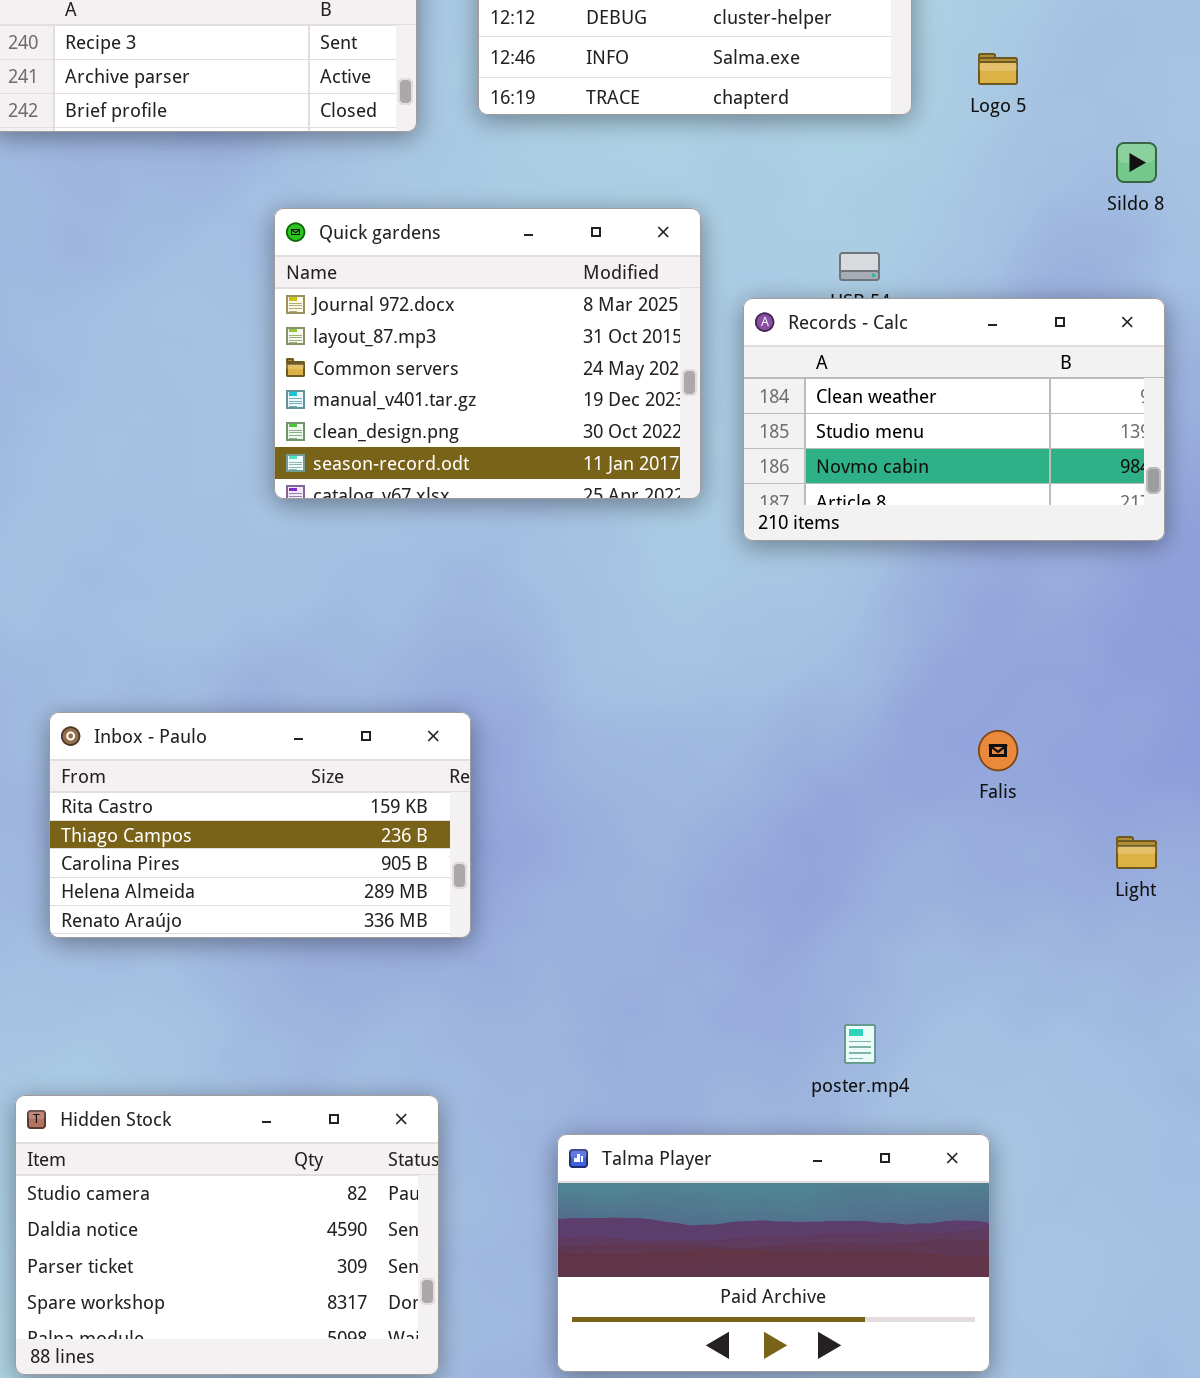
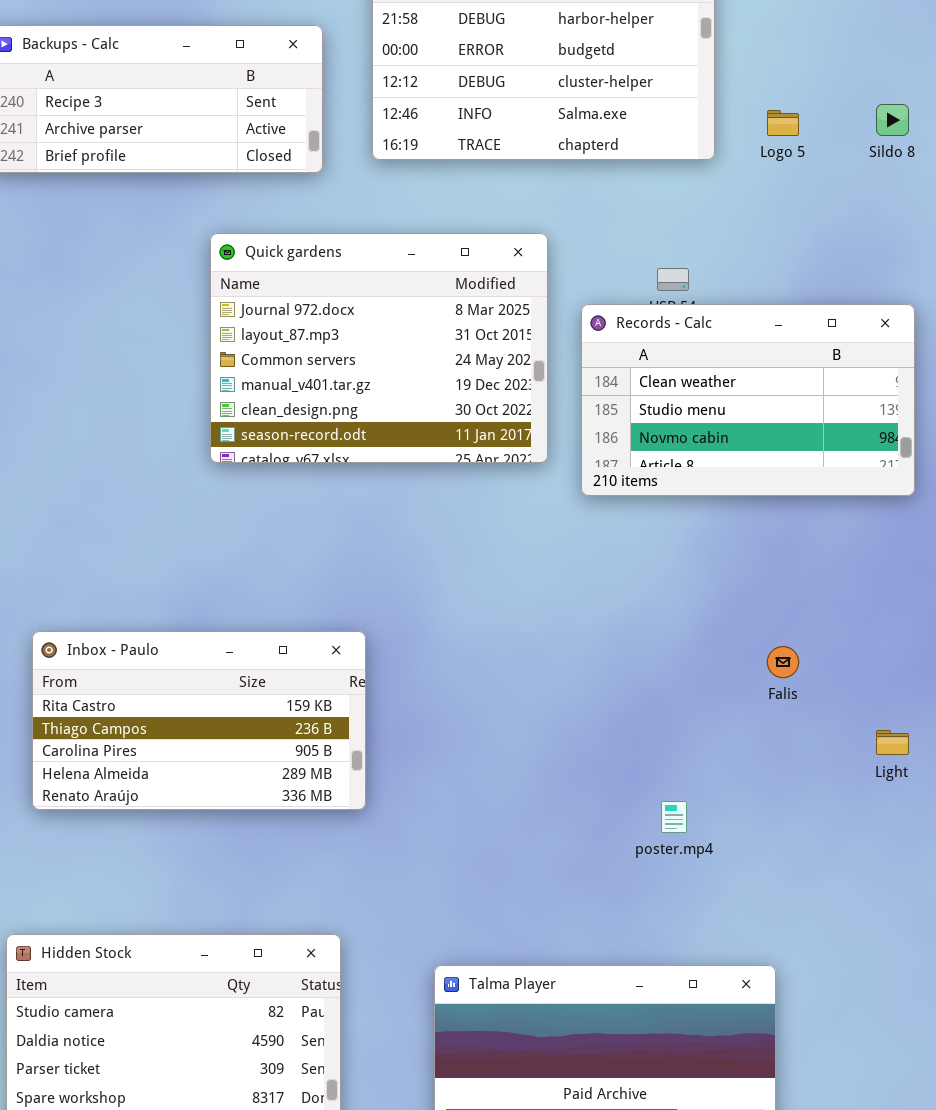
Sildo 8: [1116,142,1157,183] -> [876,104,909,136], moved
poster.mp4: [844,1024,876,1064] -> [661,801,687,833], moved

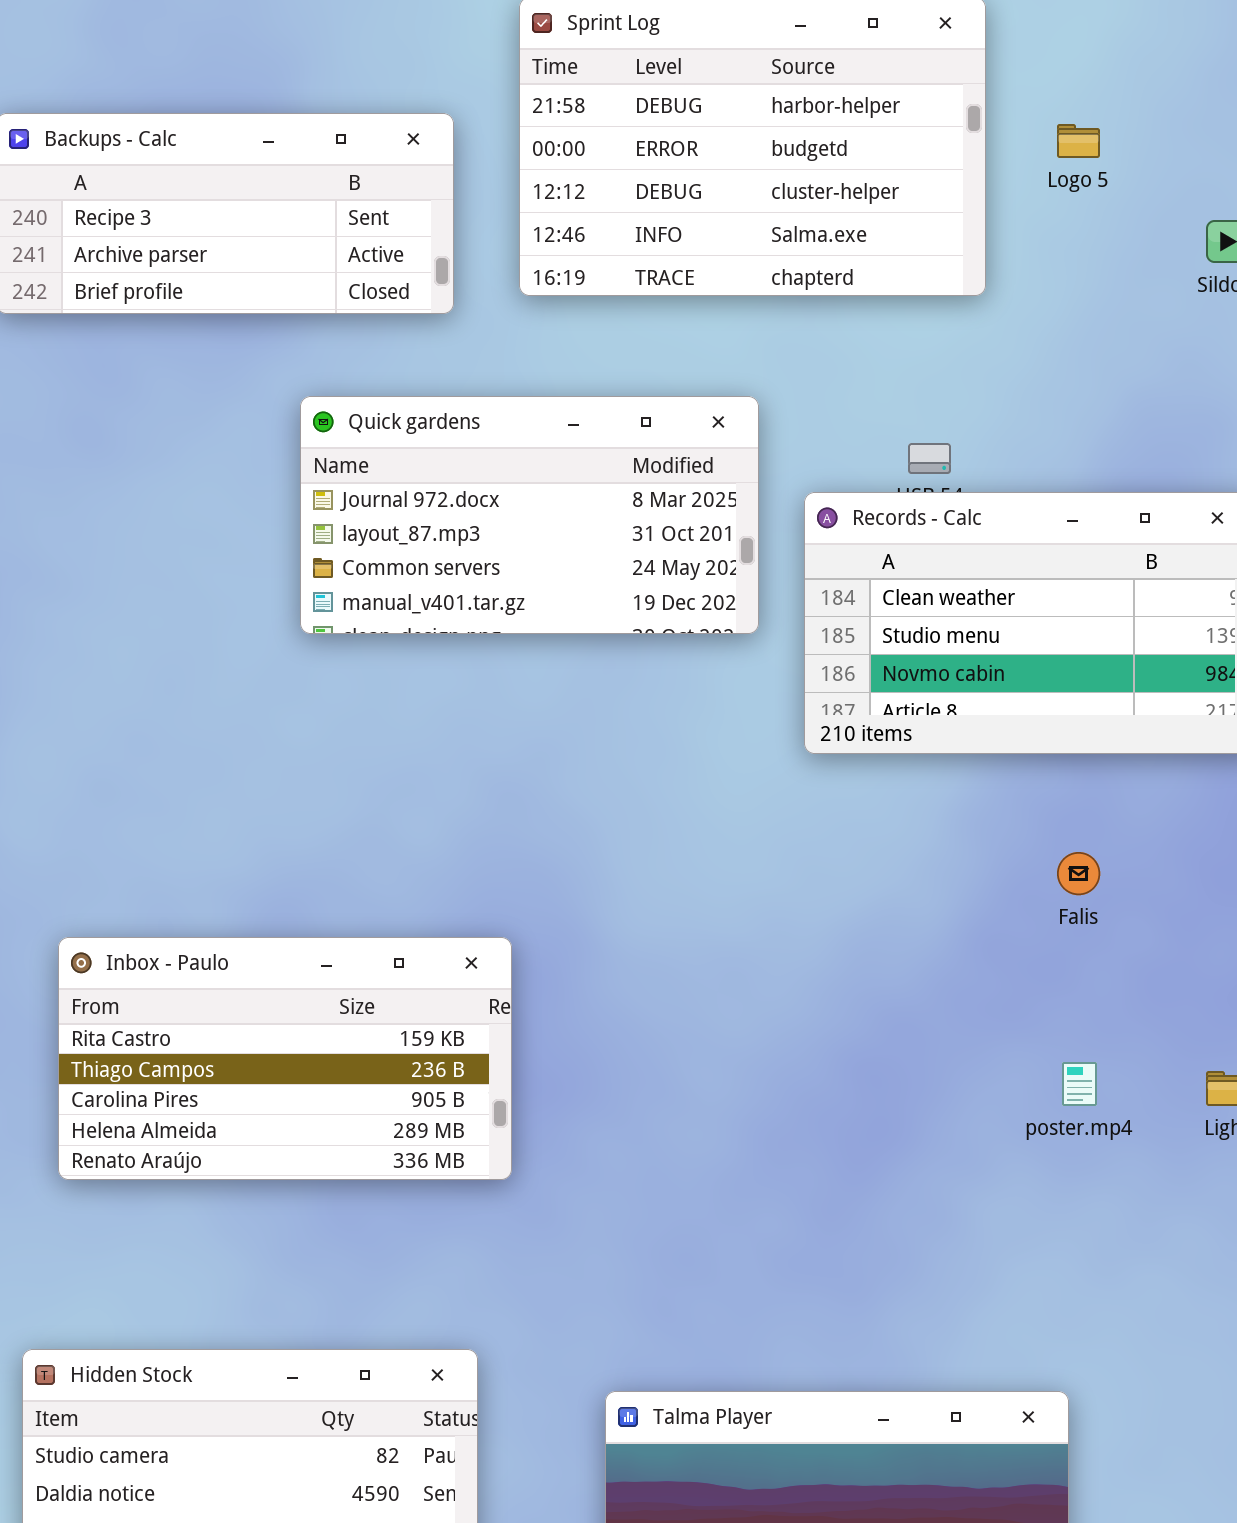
Logo 5: [767,110,799,136] -> [1057,124,1100,158], moved
Quick gardens: [210,233,548,463] -> [300,396,759,634], resized
Falis: [767,646,799,678] -> [1057,852,1100,895], moved
poster.mp4: [661,801,687,833] -> [1062,1062,1097,1106], moved

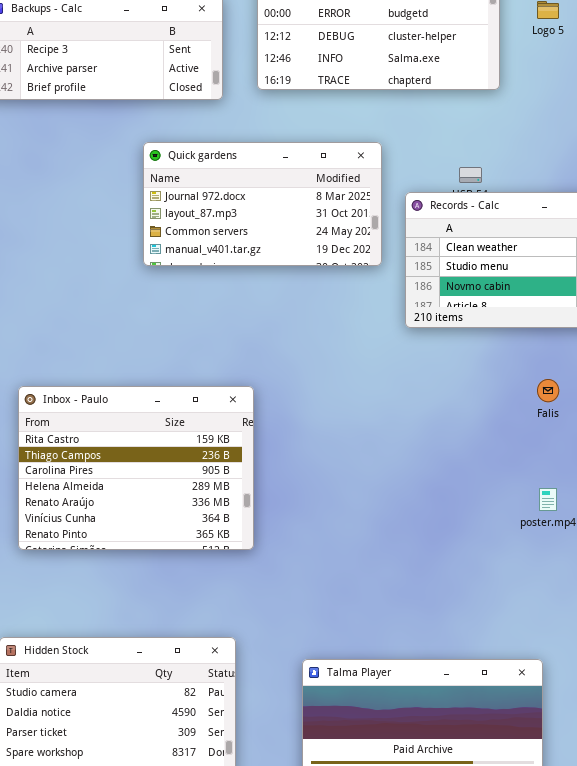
Inbox - Paulo: [58,937,512,1180] -> [18,386,254,550], resized

